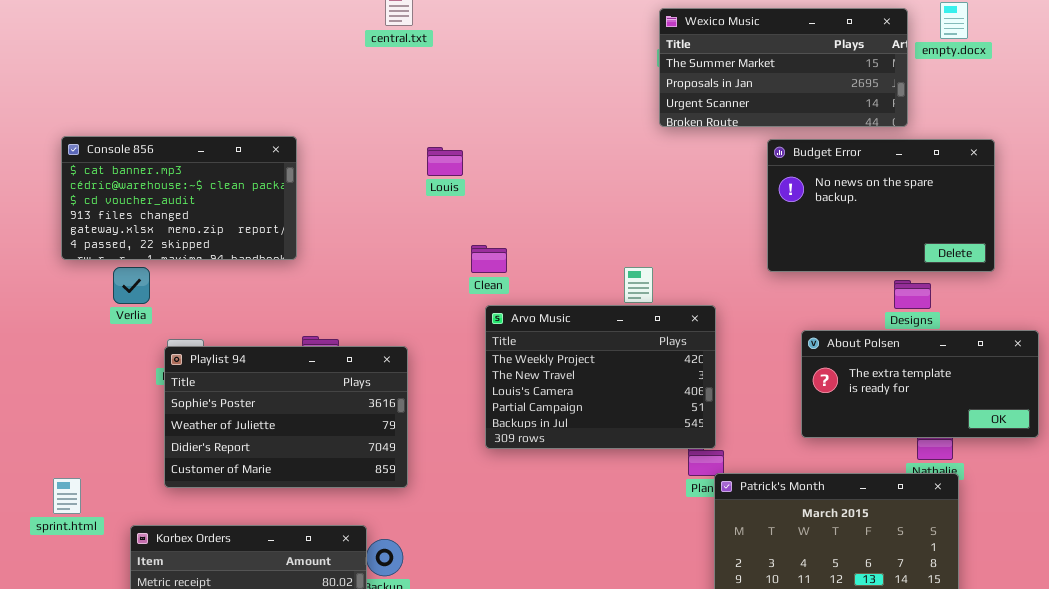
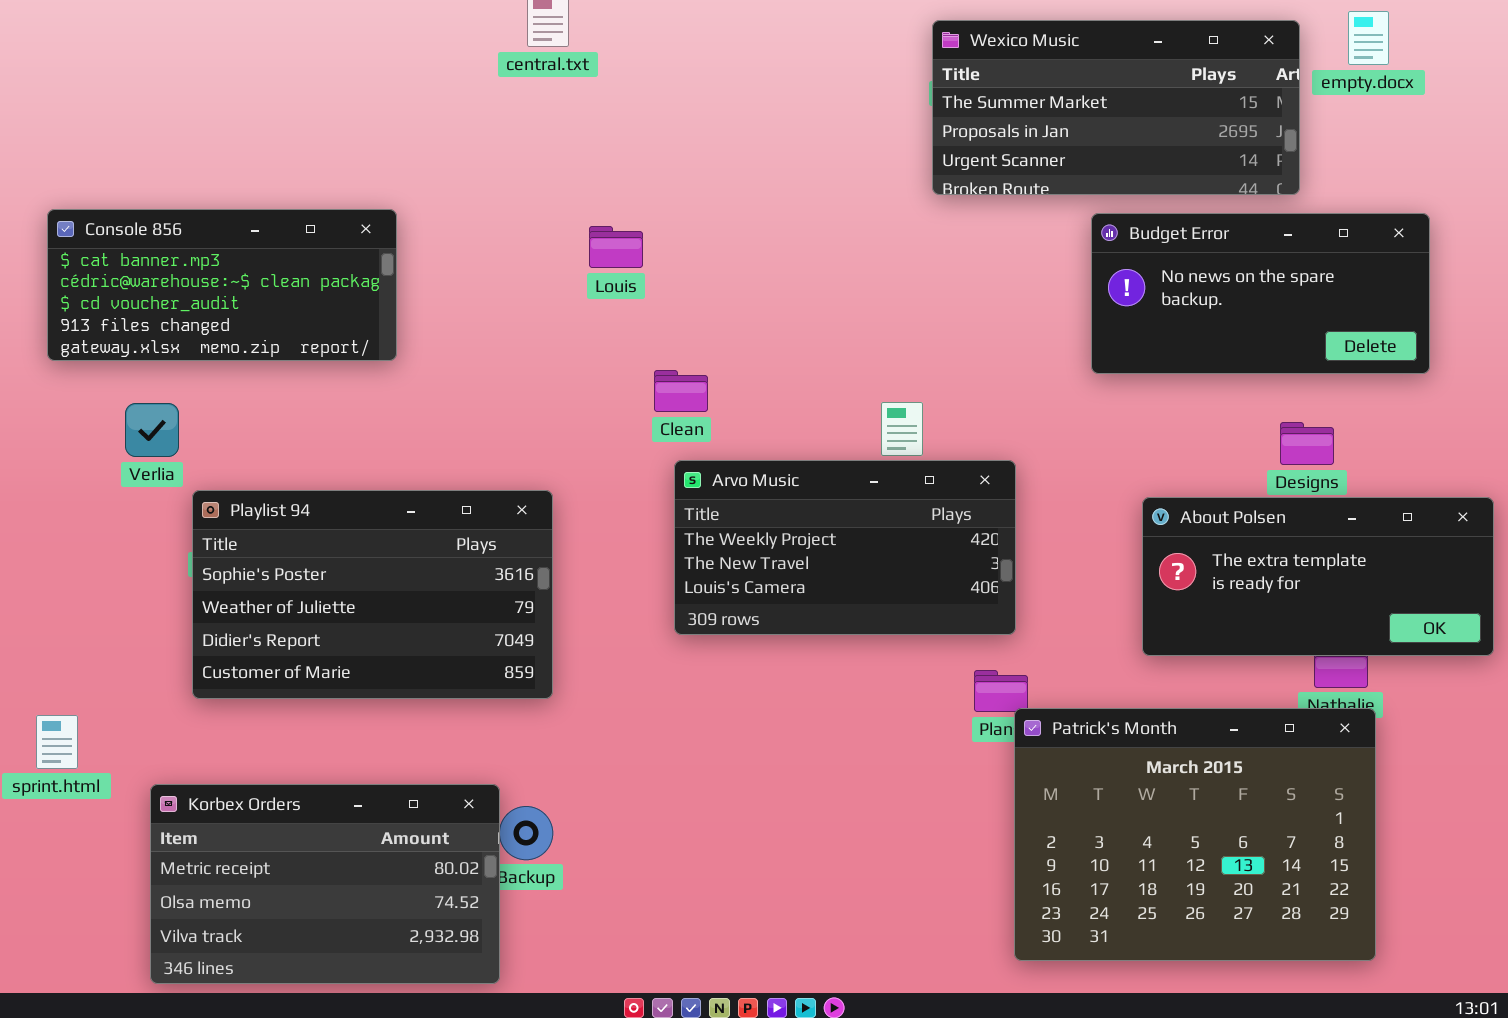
Console 856: [61,136,297,260] -> [47,209,397,361], resized
Budget Error: [767,139,995,272] -> [1091,213,1430,374], resized
Arvo Music: [485,305,716,449] -> [674,460,1016,635], resized
Playlist 94: [164,346,408,488] -> [192,490,553,699], moved

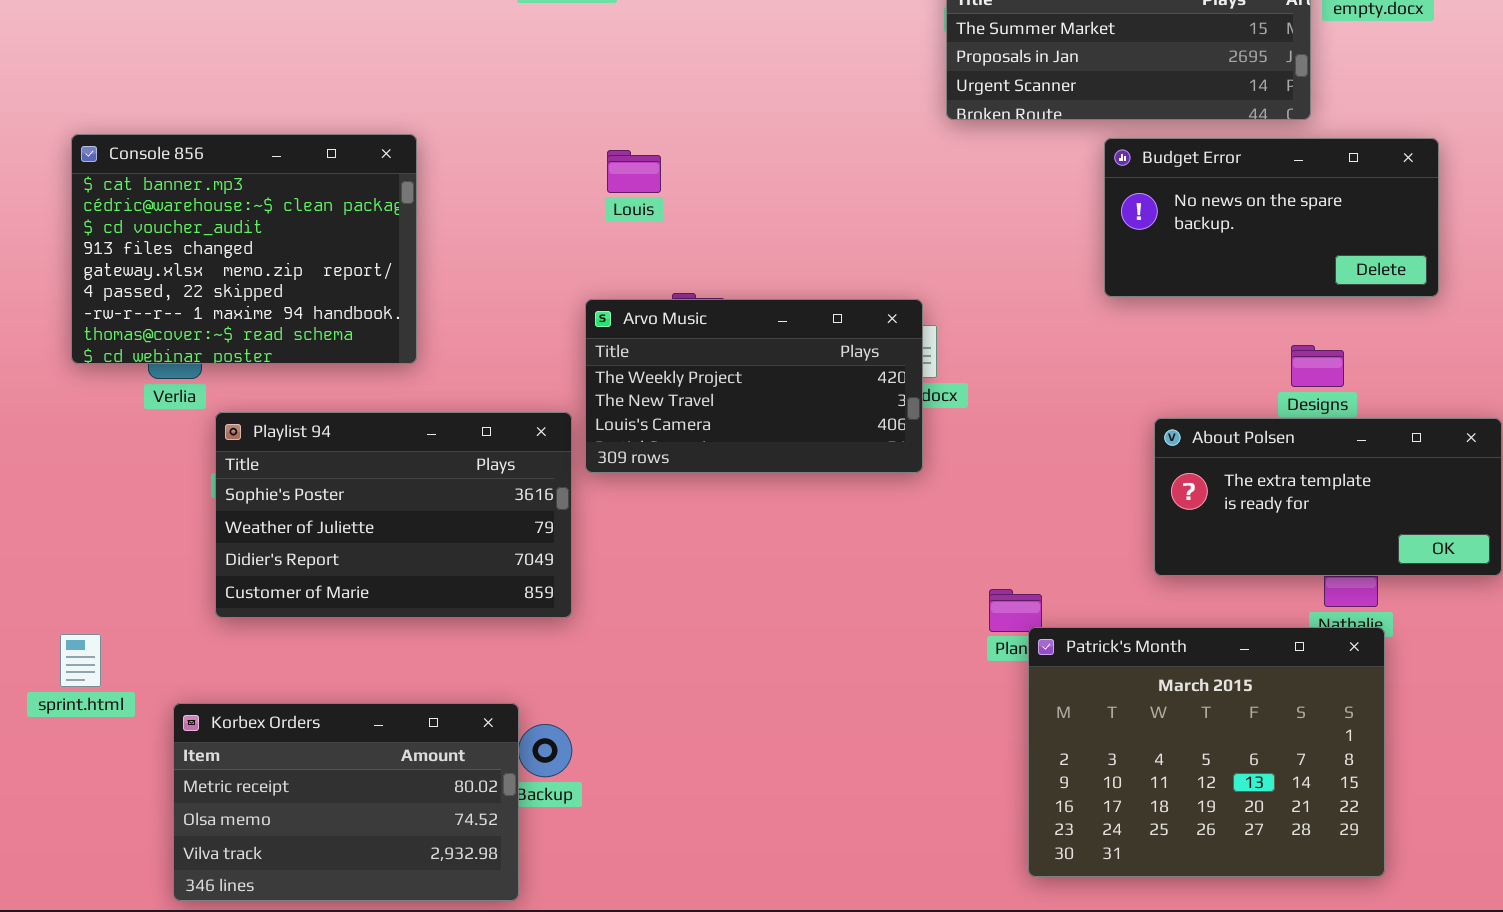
Console 856: [47,209,397,361] -> [71,134,417,364], resized
Arvo Music: [674,460,1016,635] -> [585,299,923,473], moved

